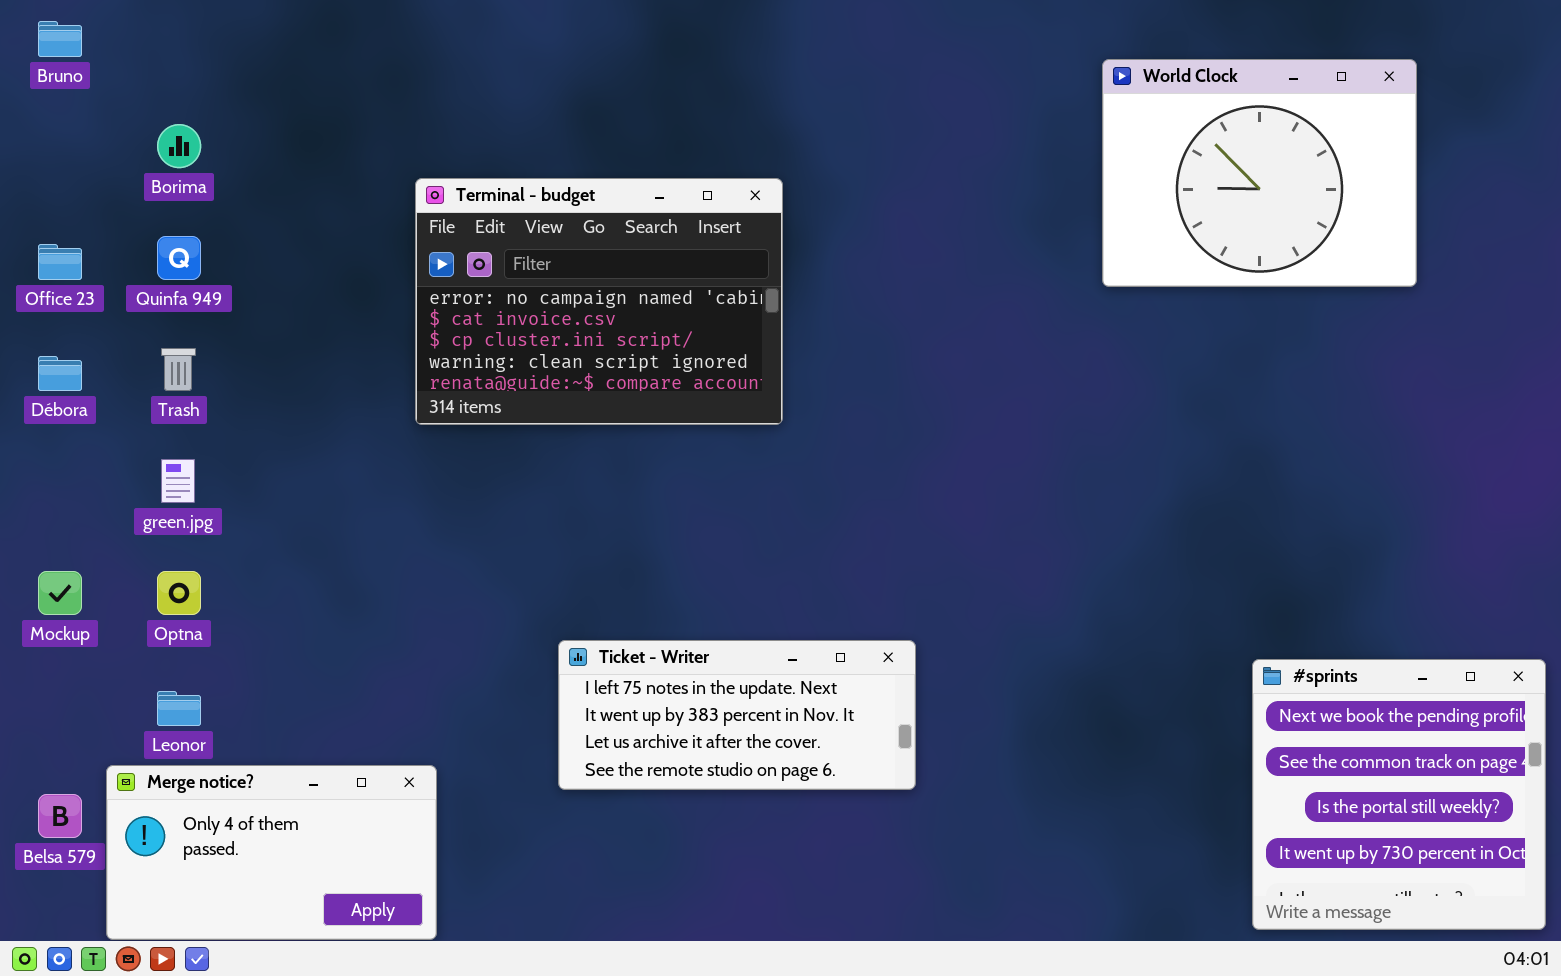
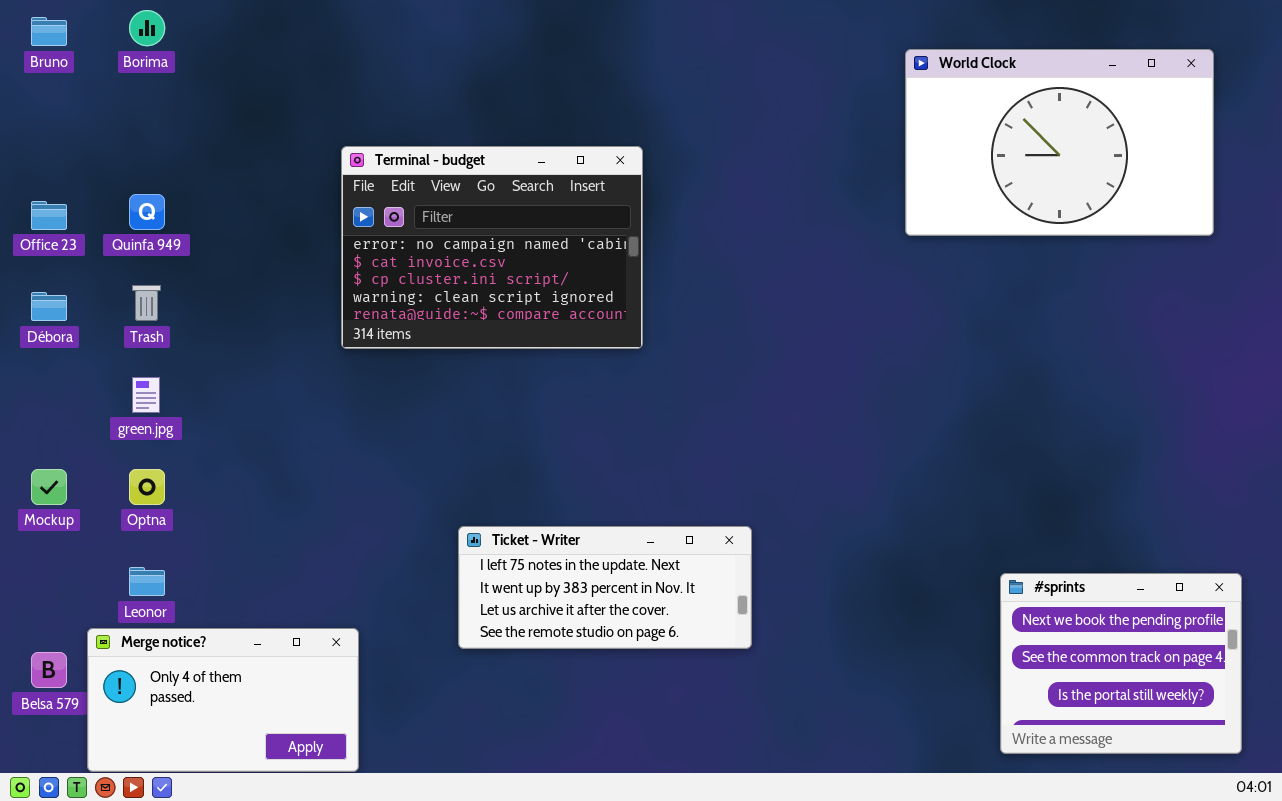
World Clock: [1102,59,1417,287] -> [905,49,1214,236], resized
Borima: [157,124,201,168] -> [129,10,165,46], moved
#sprints: [1252,659,1546,930] -> [1000,573,1242,754], moved, resized

